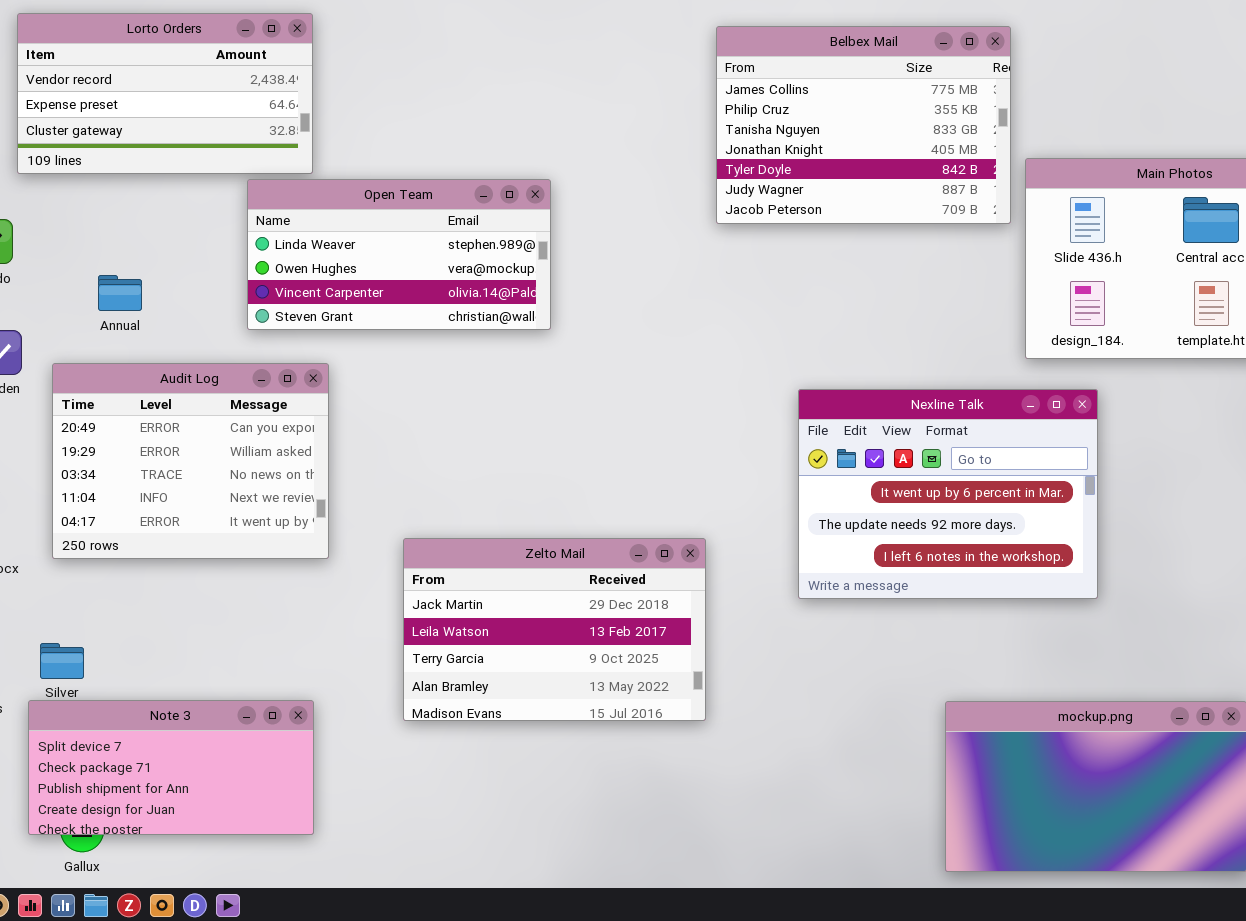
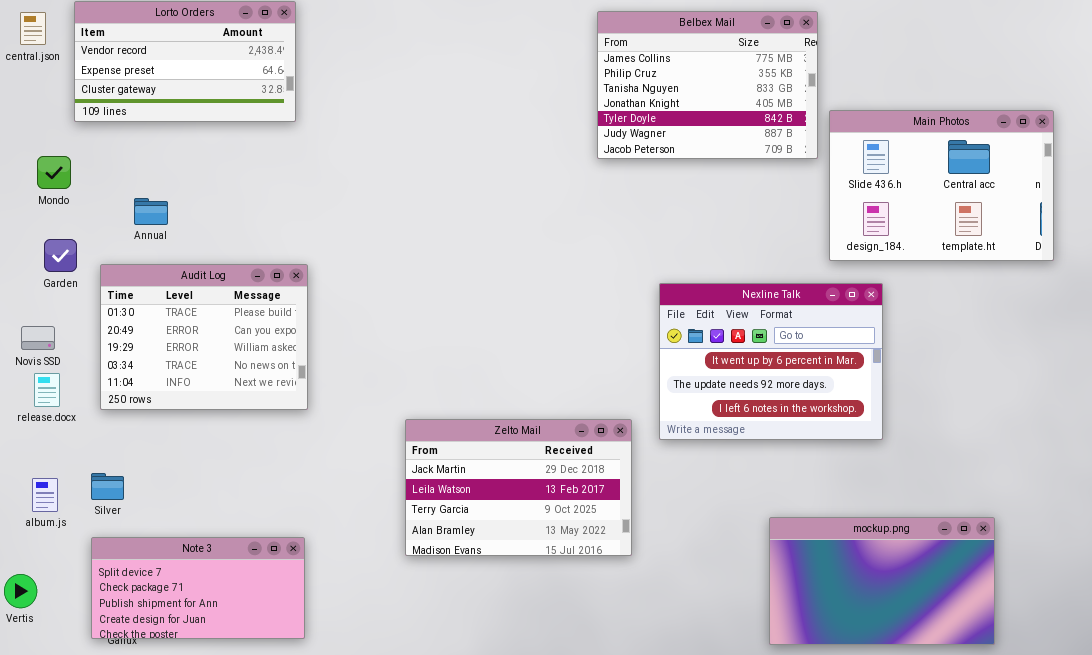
Open Team: [247,179,551,330] -> none, closed
Audit Log: [52,363,329,559] -> [100,264,308,410], scrolled up 1 row
Zelto Mail: [403,538,706,721] -> [405,419,632,556], moved
Note 3: [28,700,314,835] -> [91,537,305,639], moved

